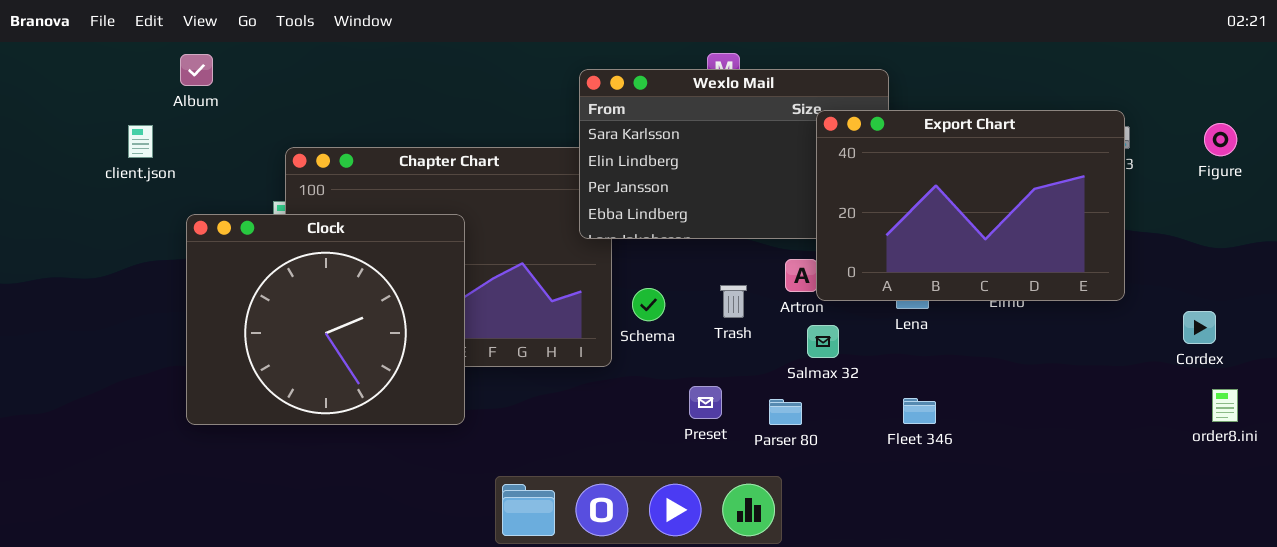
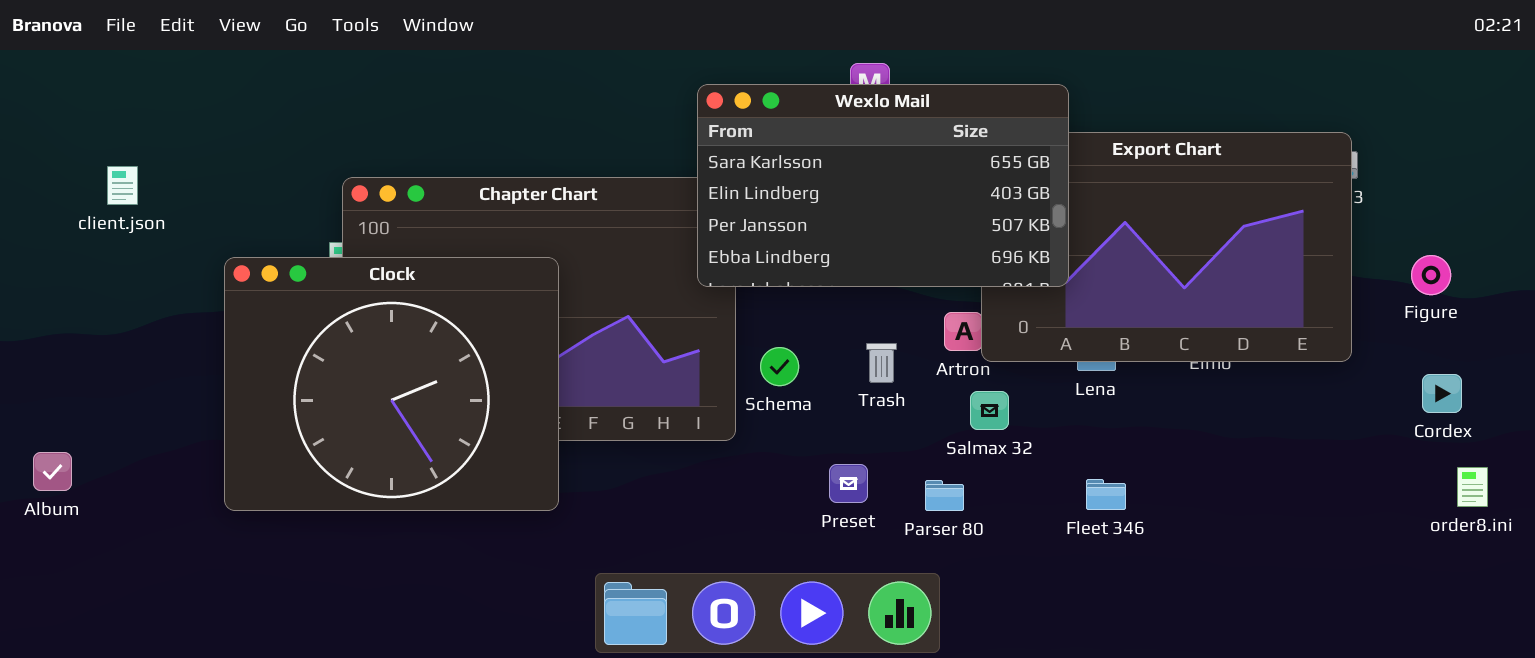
Album: [180,54,213,86] -> [33,452,72,491], moved
Wexlo Mail: [579,69,889,239] -> [697,84,1069,287], raised
Figure: [1204,123,1237,156] -> [1411,255,1451,295], moved
client.json: [128,125,153,158] -> [107,166,138,205], moved

